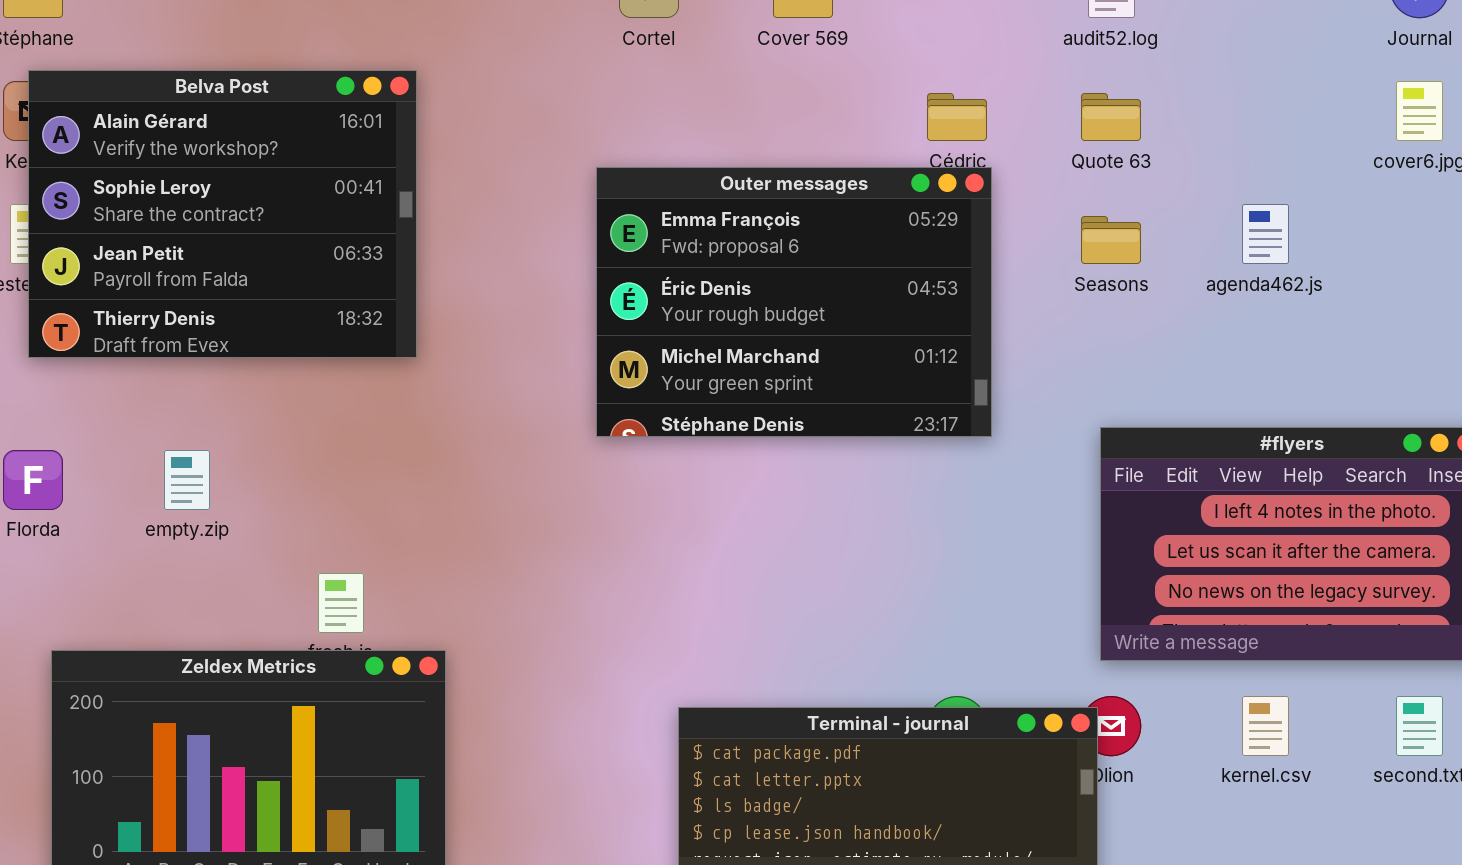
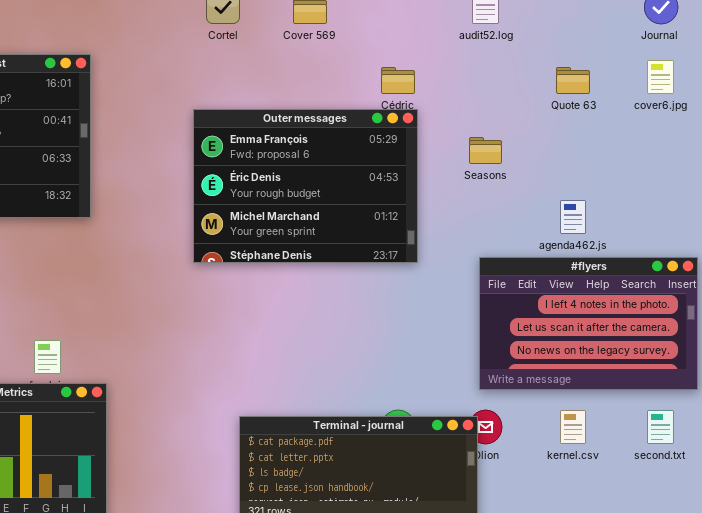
Quote 63: [1081,93,1141,141] -> [556,67,590,94], moved
agenda462.js: [1242,204,1289,264] -> [560,200,586,234], moved

